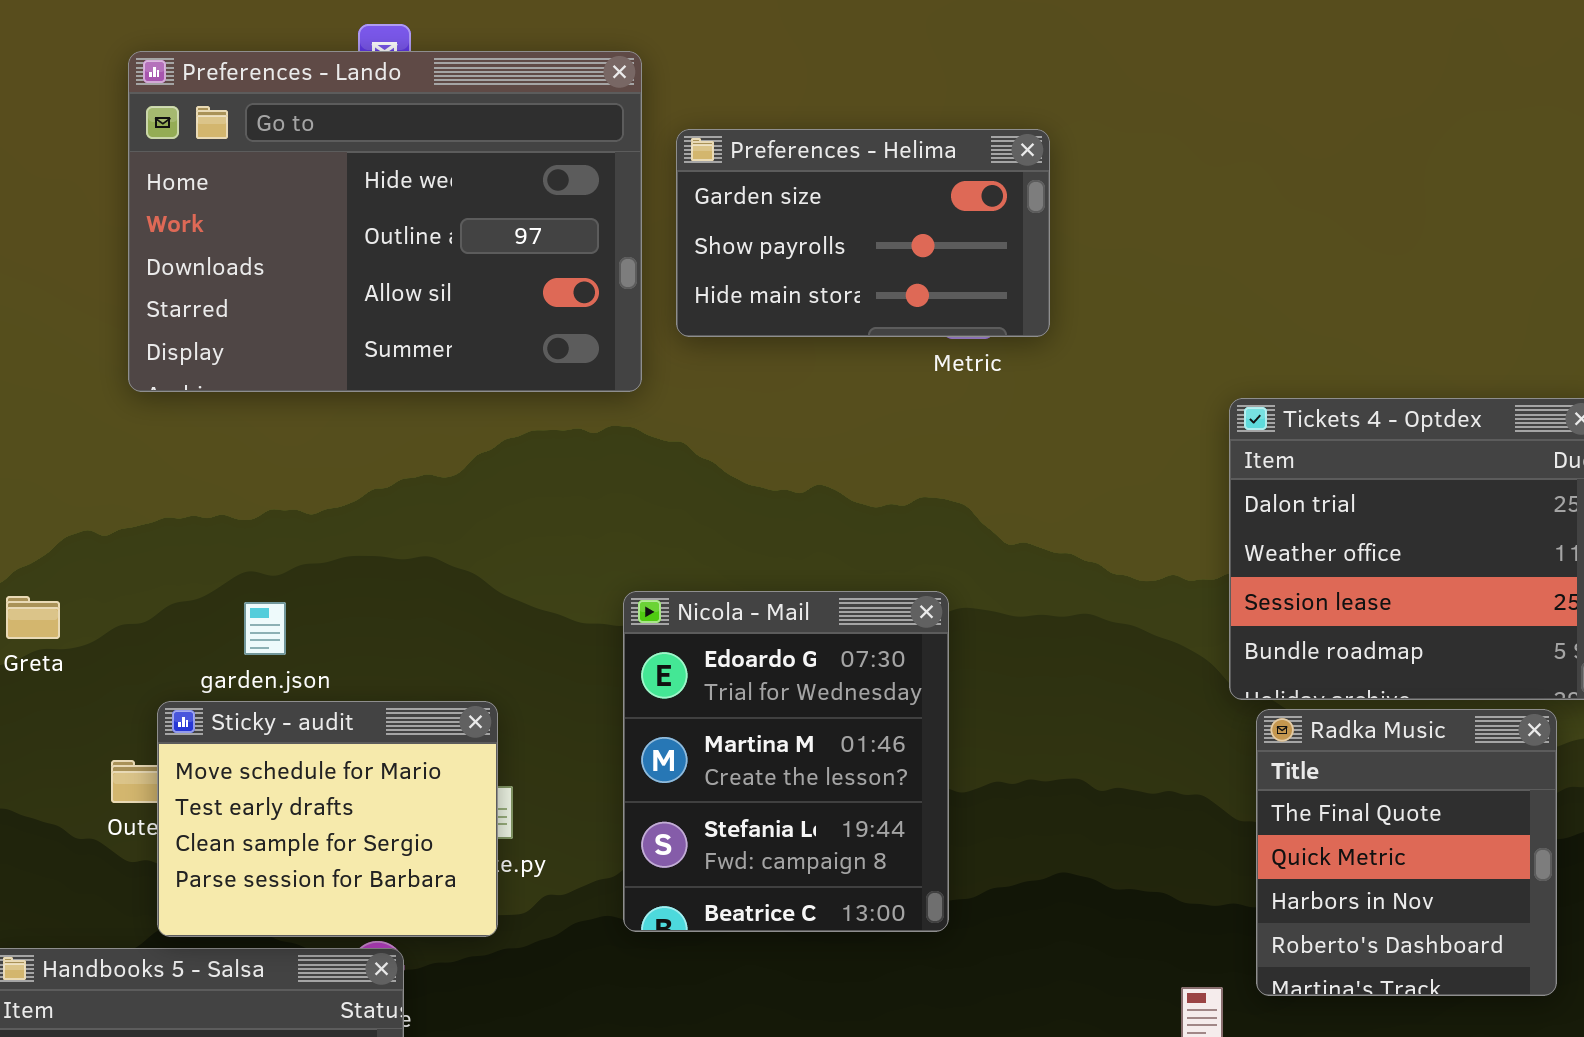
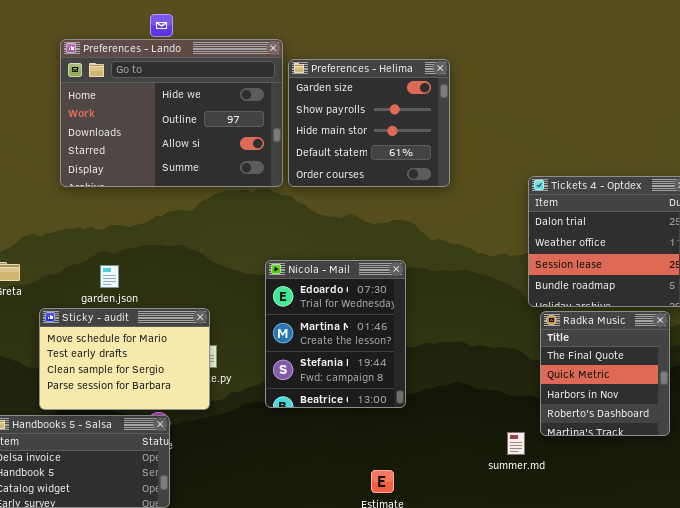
Preferences - Lando: [128,51,642,392] -> [60,39,283,187], moved
Preferences - Helima: [676,129,1050,337] -> [288,59,450,187], resized
Sticky - audit: [157,701,498,937] -> [39,308,210,410], resized

